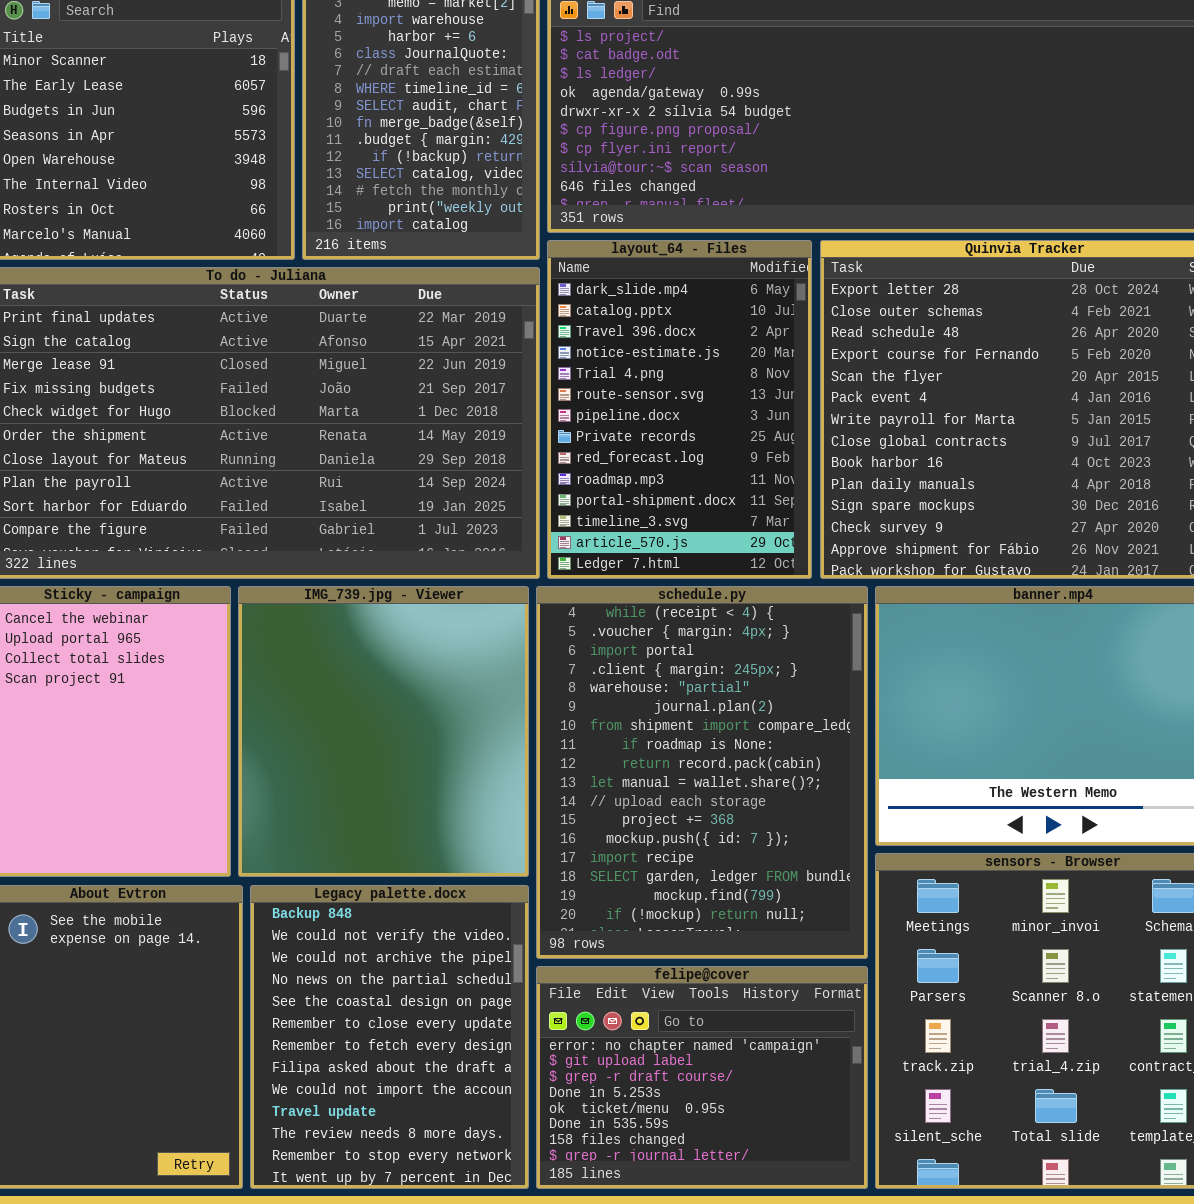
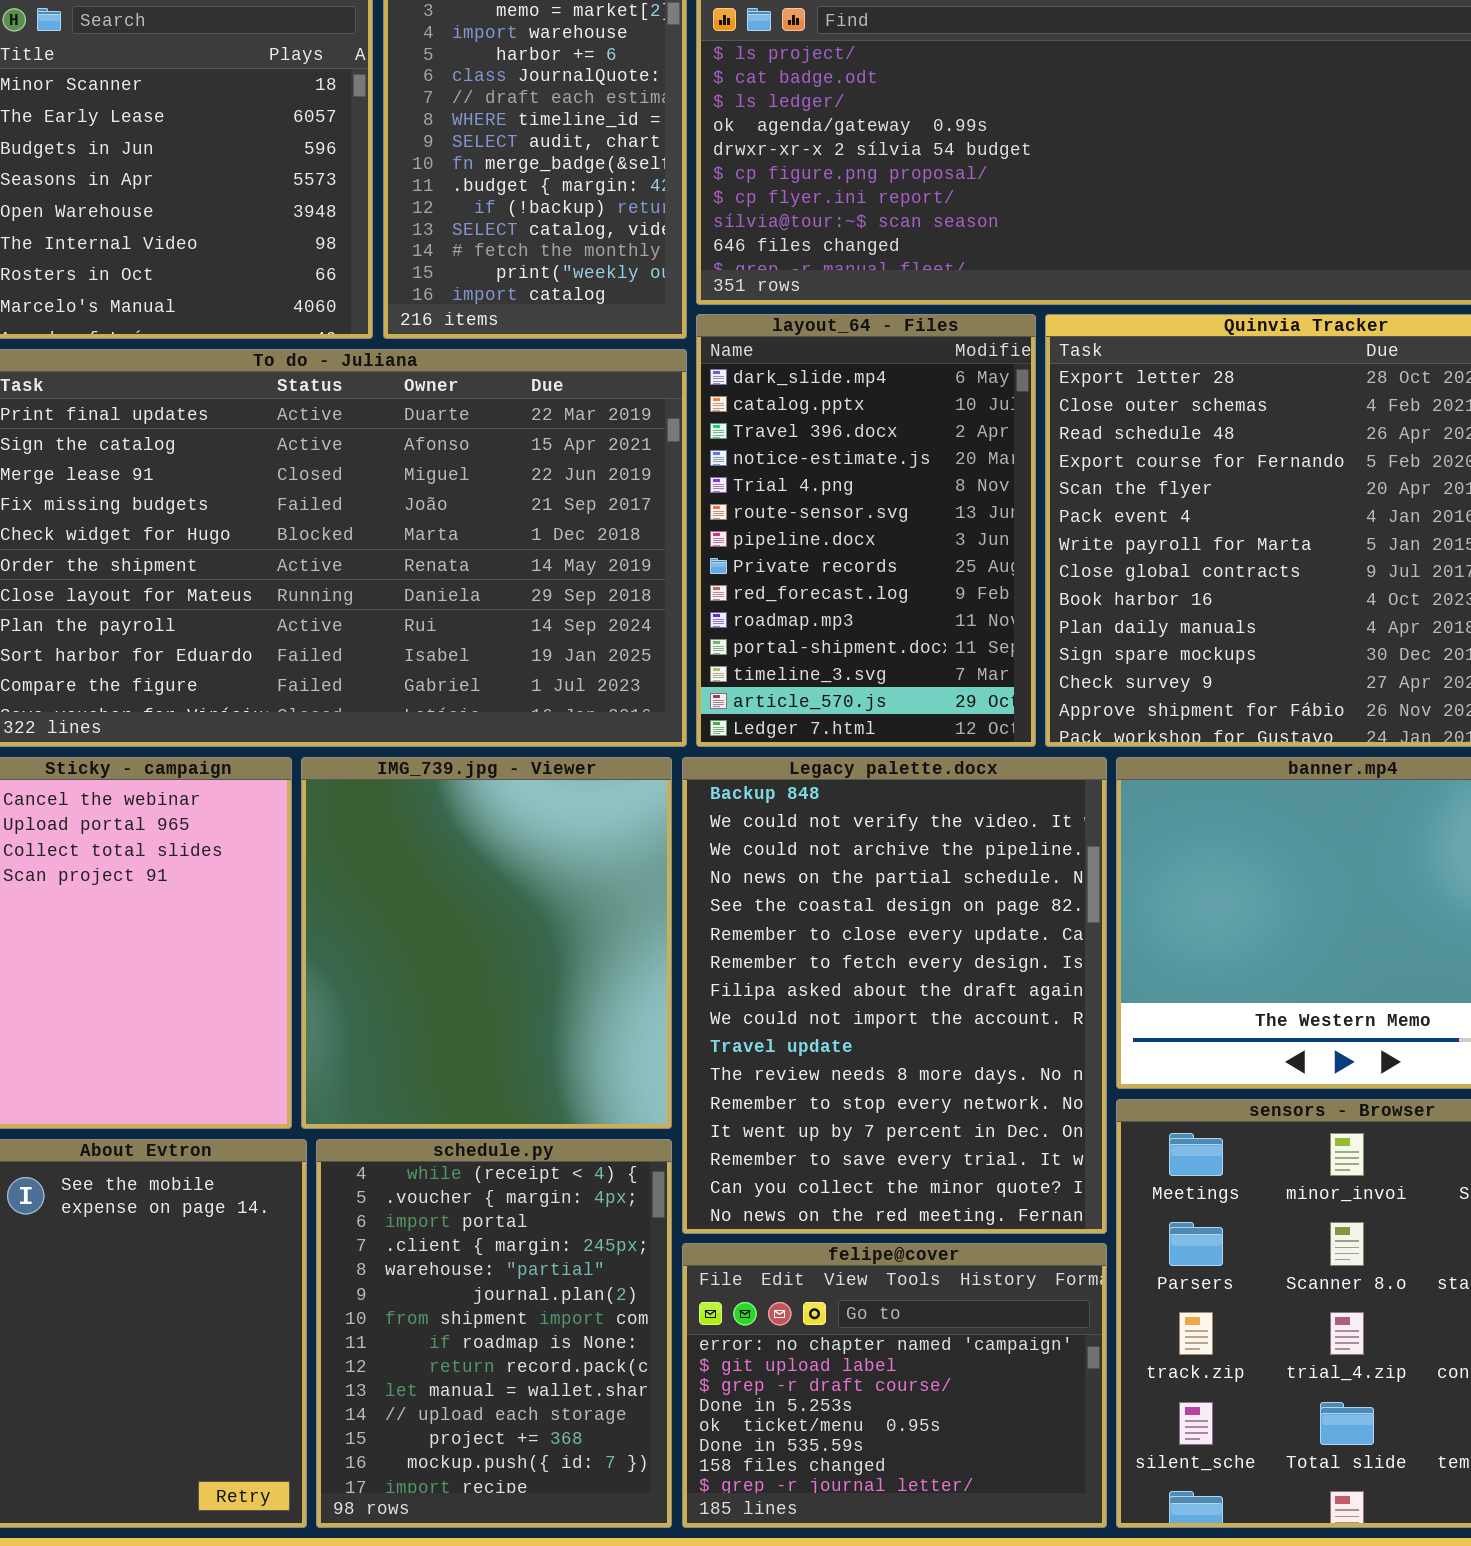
schedule.py: [536,586,868,959] -> [316,1139,672,1528], moved, resized
Legacy palette.docx: [250,885,529,1189] -> [682,757,1107,1234], moved, resized

